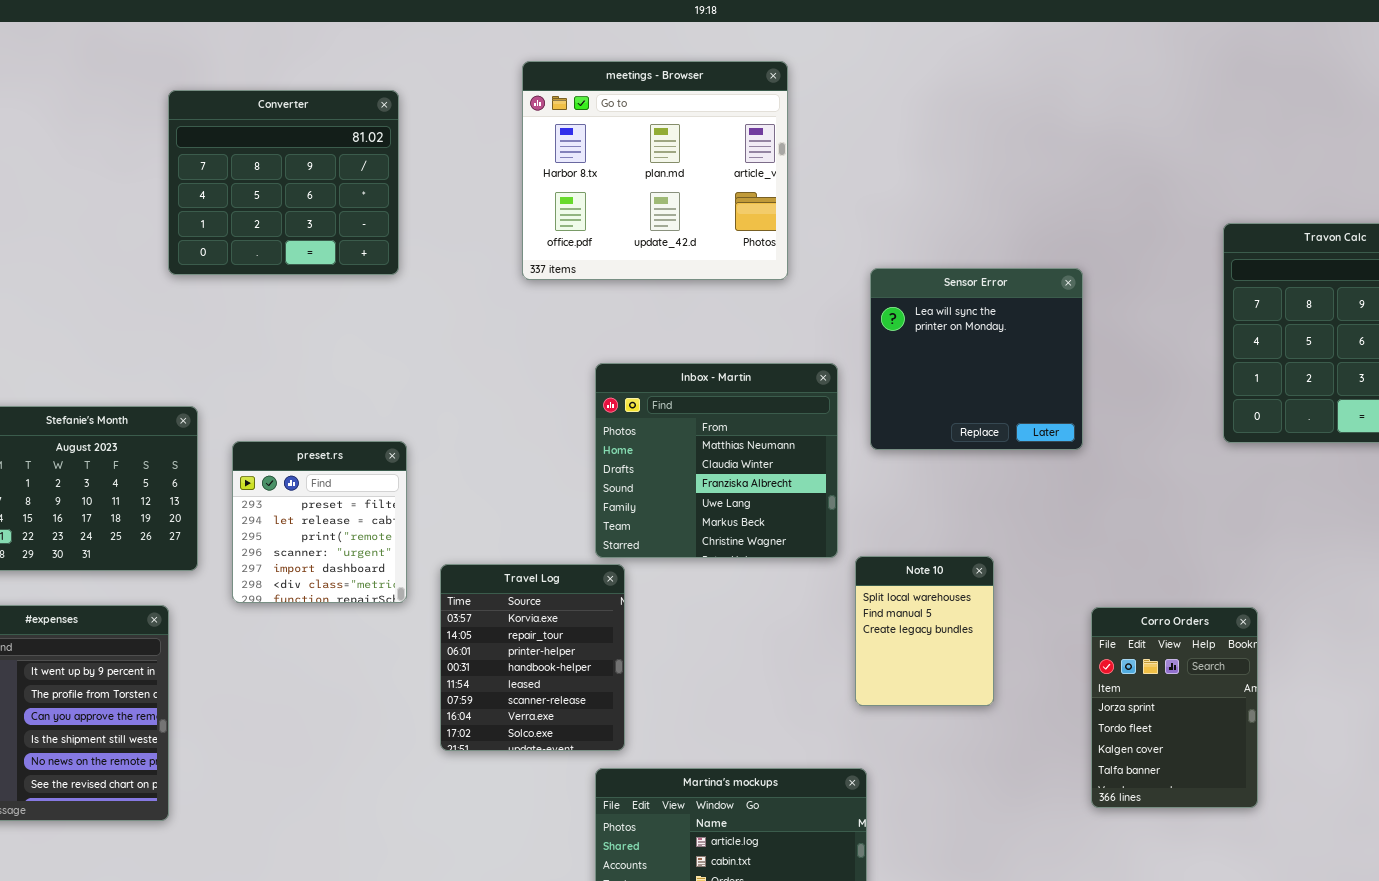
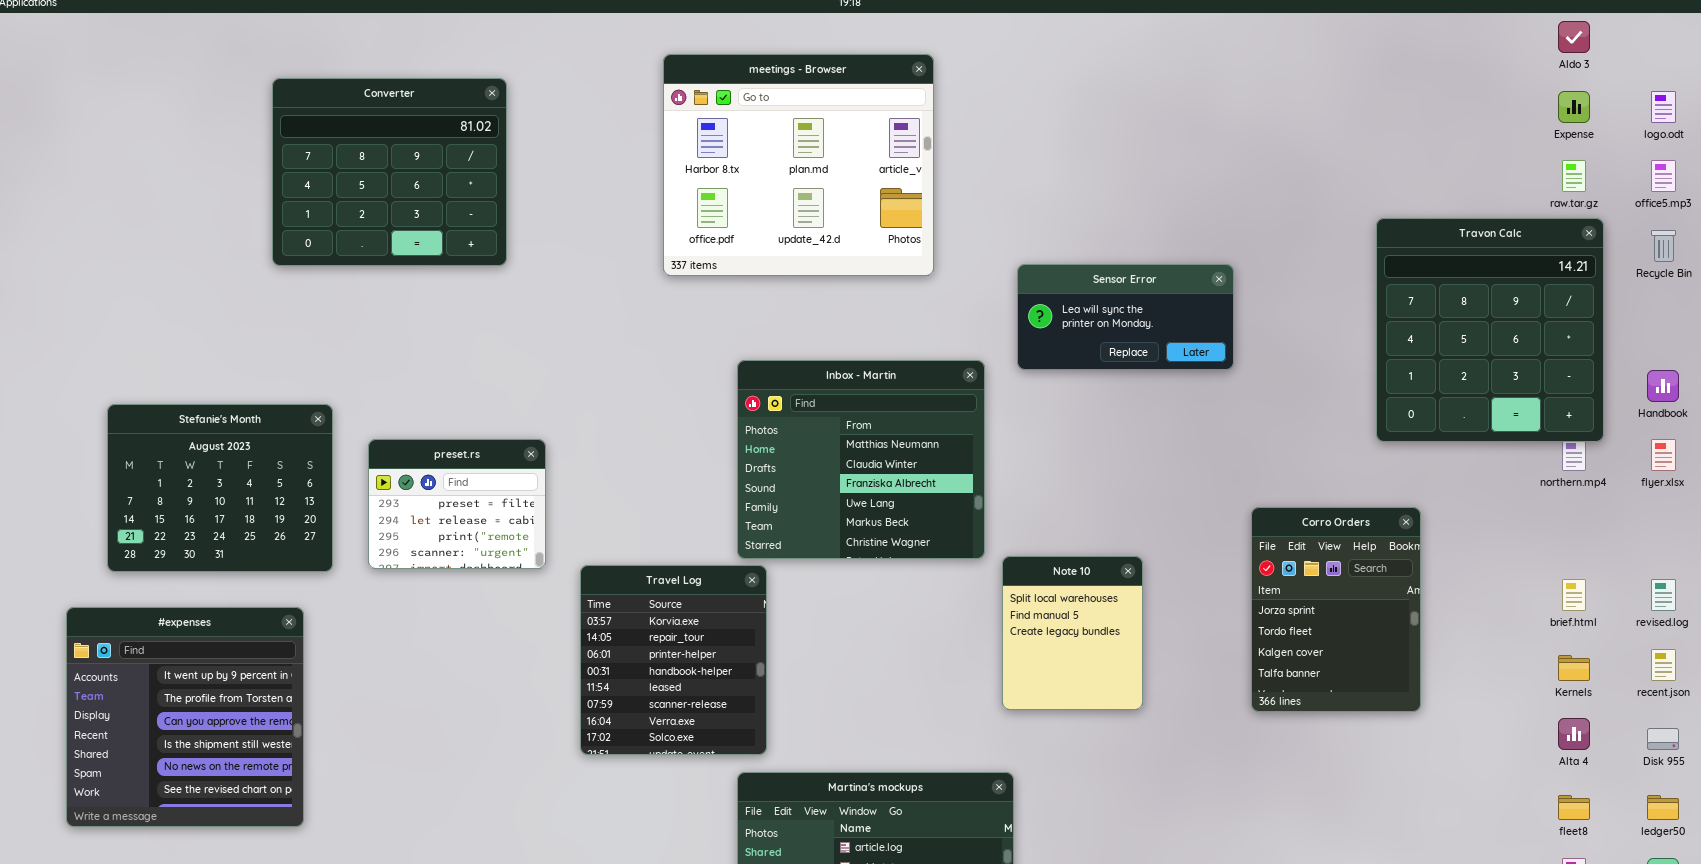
Converter: [168,90,399,275] -> [272,78,507,266], moved
Sensor Error: [870,268,1083,450] -> [1017,264,1234,370], resized
preset.rs: [232,441,407,603] -> [368,439,546,569], resized
Corro Orders: [1091,607,1258,808] -> [1251,507,1421,712], moved

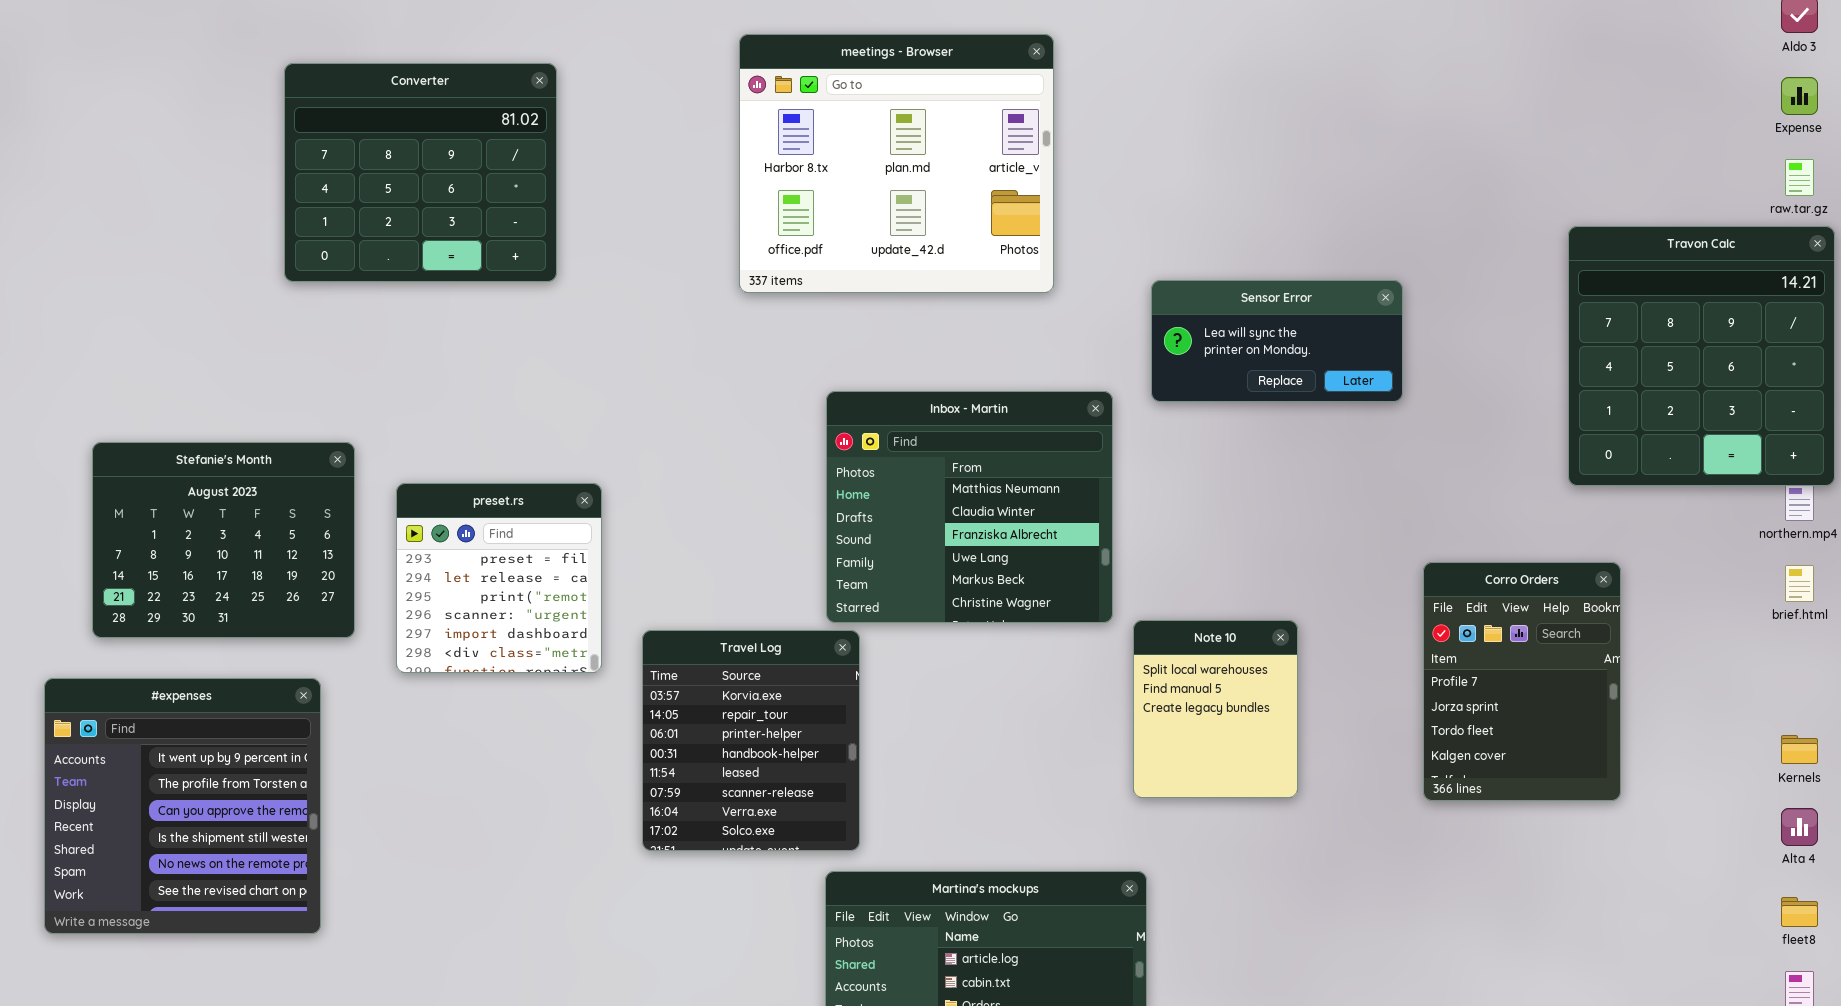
preset.rs: [368,439,546,569] -> [396,483,602,673], resized
Corro Orders: [1251,507,1421,712] -> [1423,562,1621,801], scrolled up 1 row
brief.html: [1562,579,1586,611] -> [1785,565,1814,602], moved

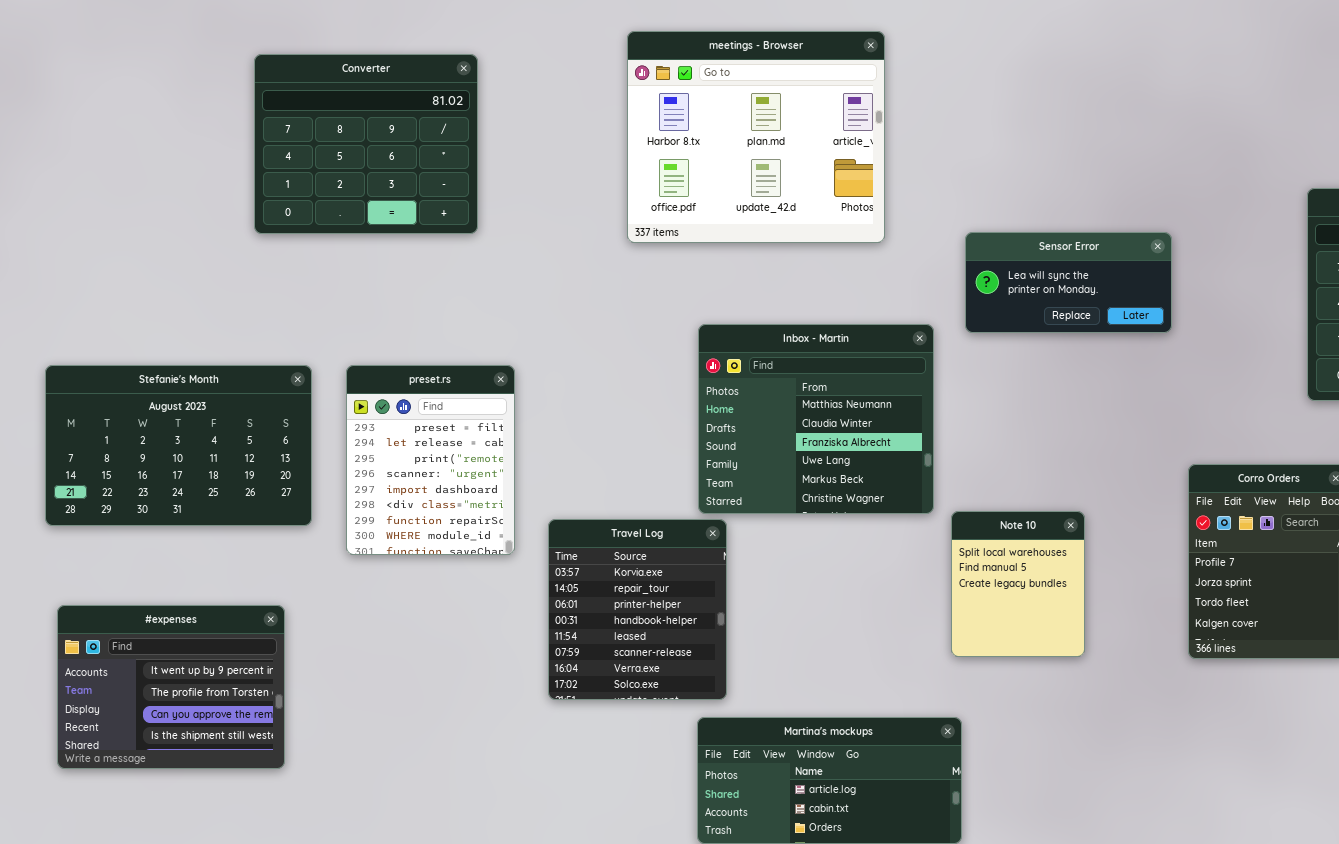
Stefanie's Month: [92,442,355,638] -> [45,365,312,526], resized
preset.rs: [396,483,602,673] -> [346,365,515,555], resized
#expenses: [44,678,321,934] -> [57,605,285,769], resized

